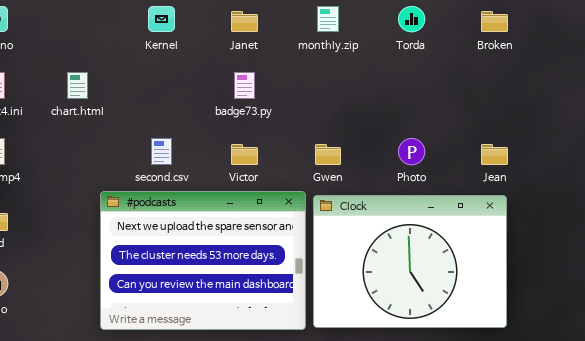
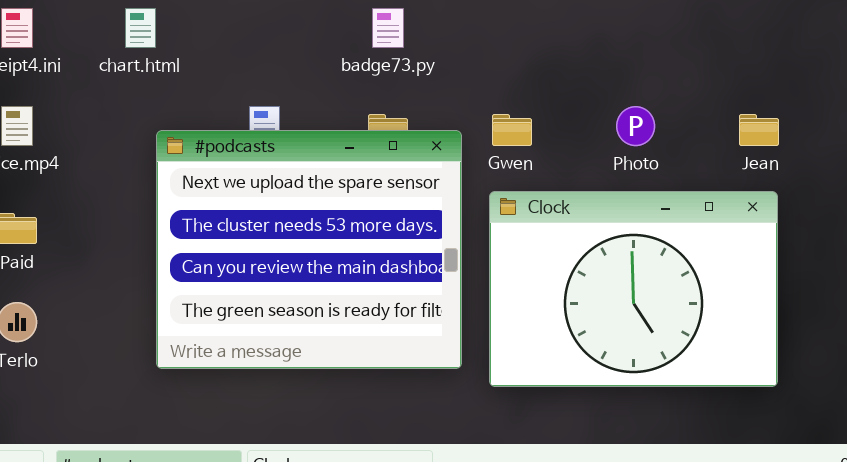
#podcasts: [100,191,306,330] -> [156,130,462,369], moved, resized

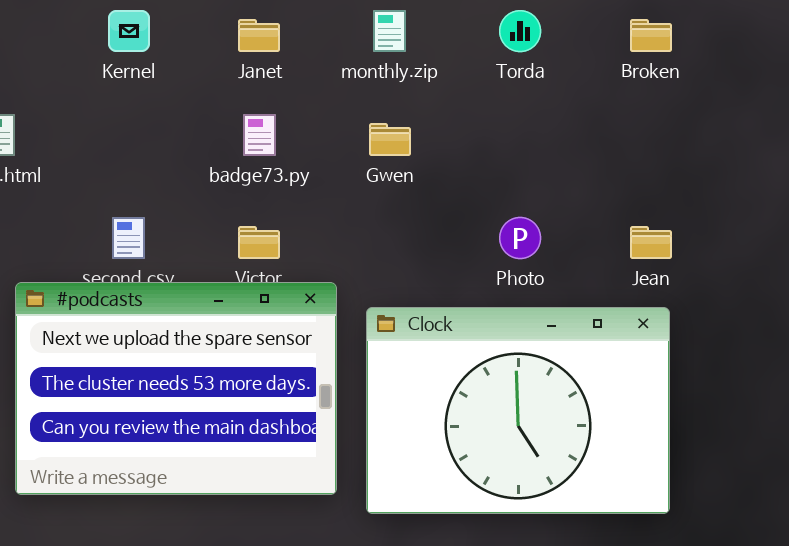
Gwen: [492,114,532,146] -> [369,123,411,156], moved
#podcasts: [156,130,462,369] -> [15,282,337,495], resized

